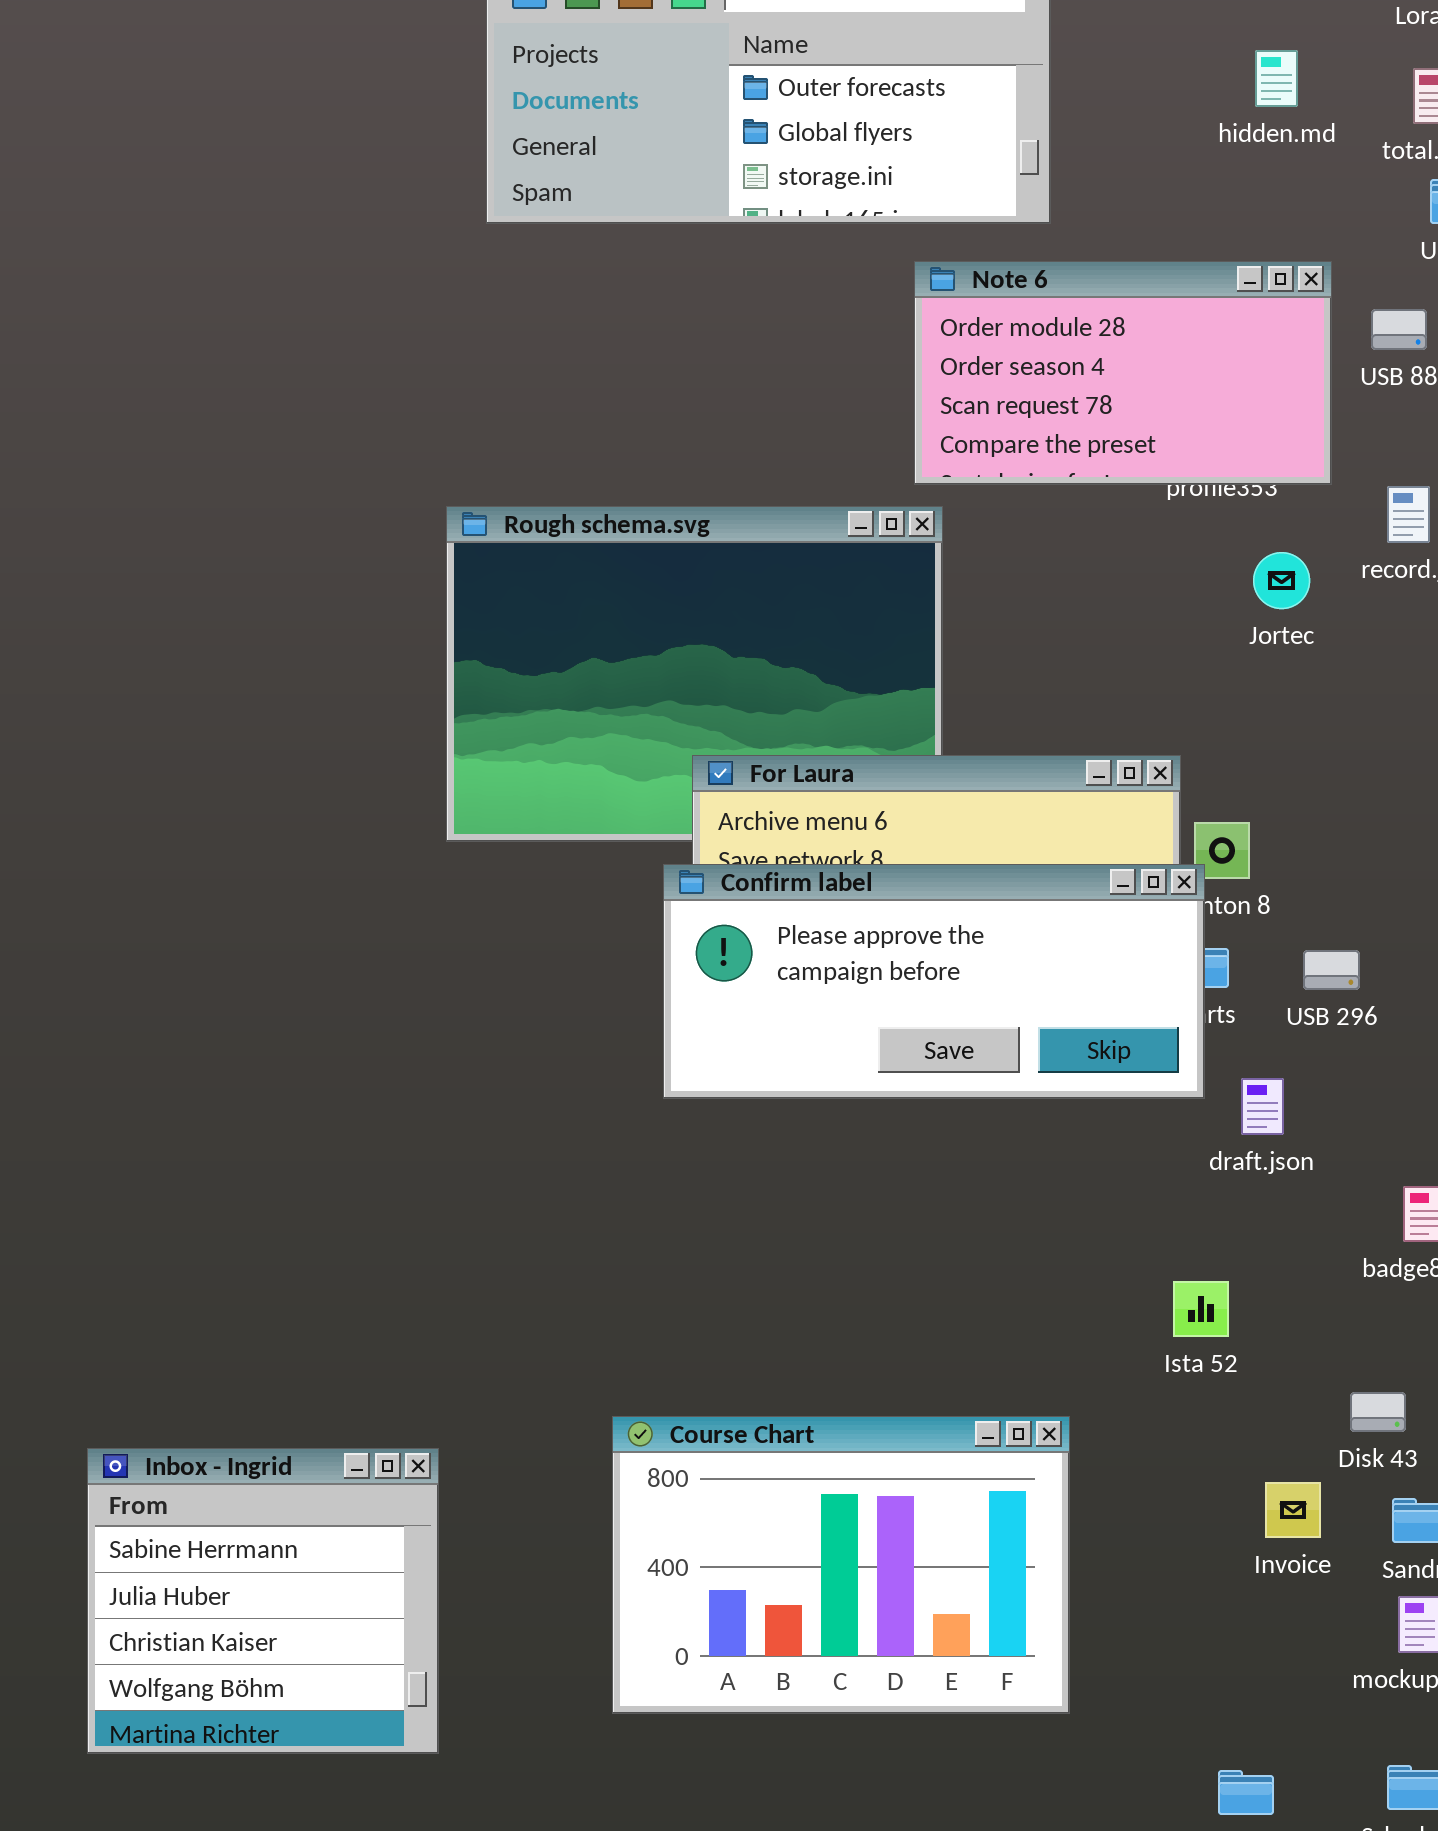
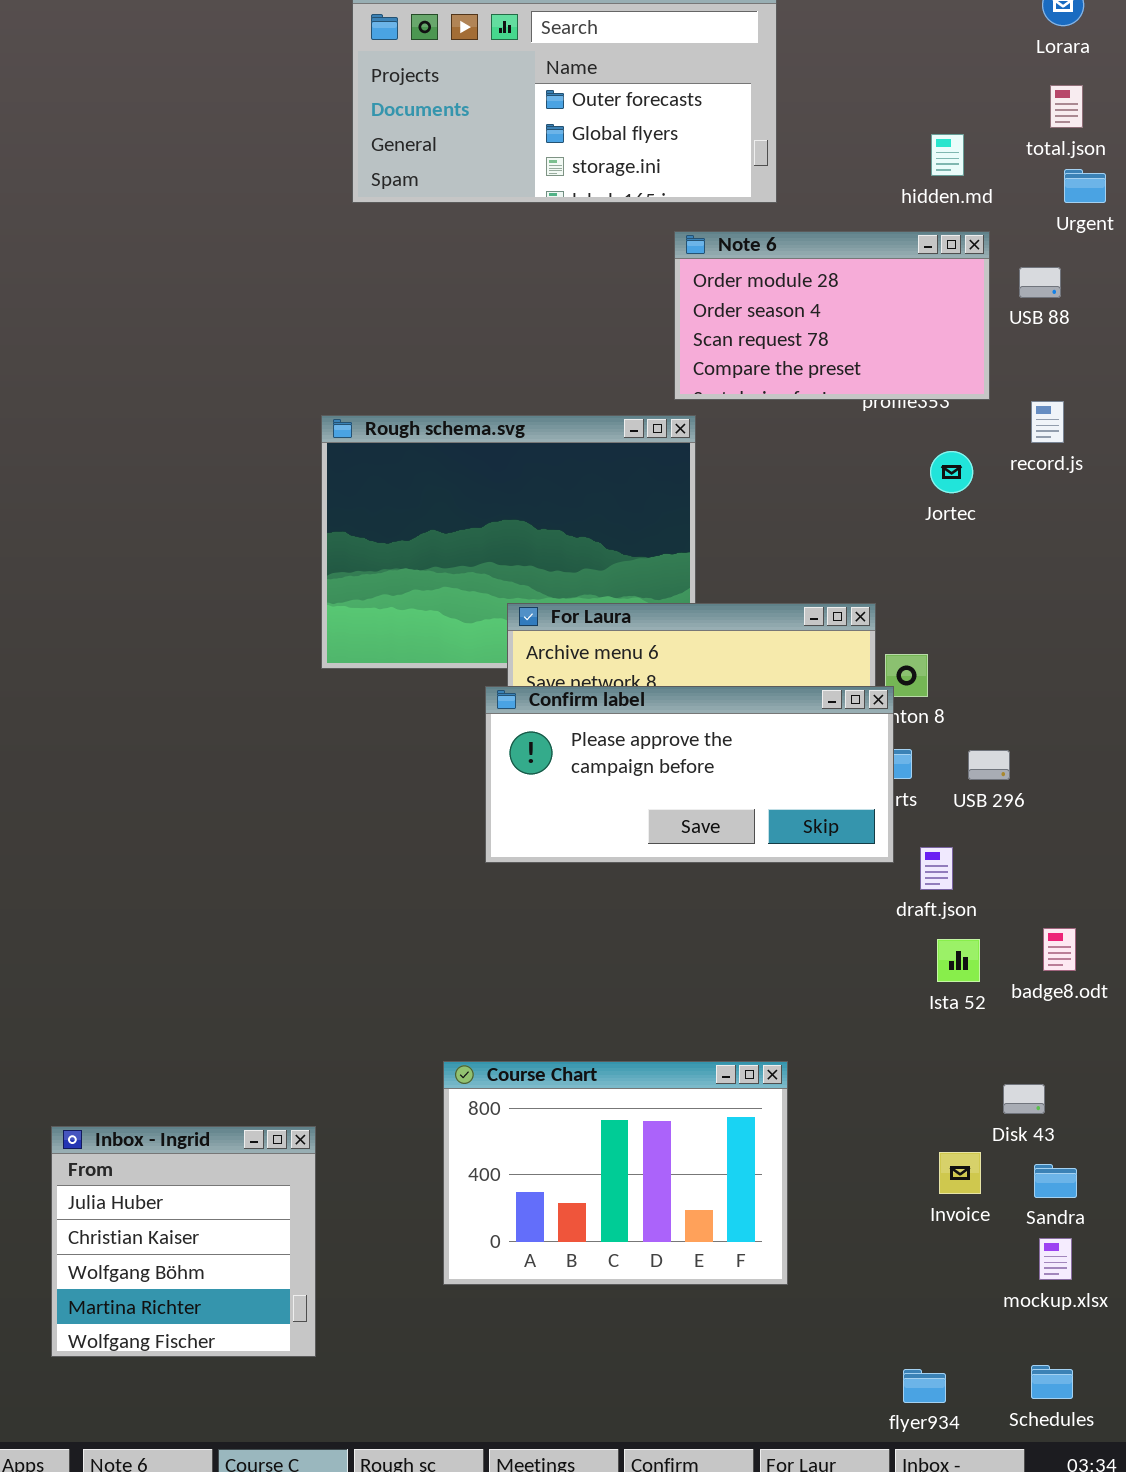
hidden.md: [1255,50,1298,107] -> [931,134,964,176], moved
Ista 52: [1173,1281,1229,1337] -> [937,939,980,982], moved
Course Chart: [612,1416,1070,1714] -> [443,1061,788,1285], moved
Inbox - Ingrid: [87,1448,439,1754] -> [51,1126,316,1357], scrolled down 1 row

